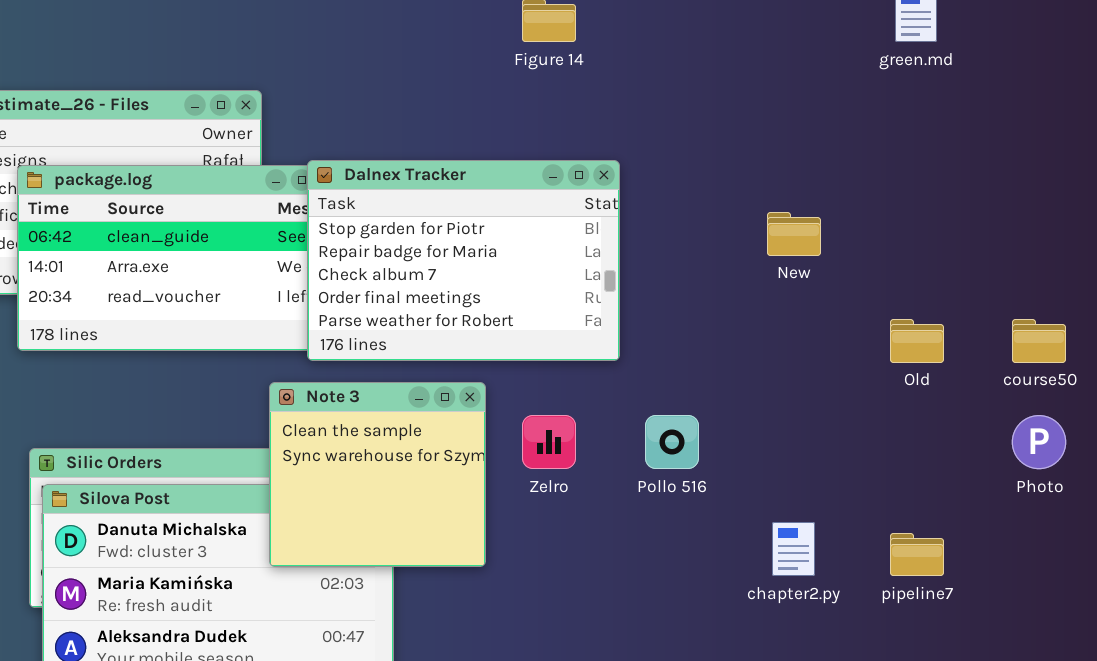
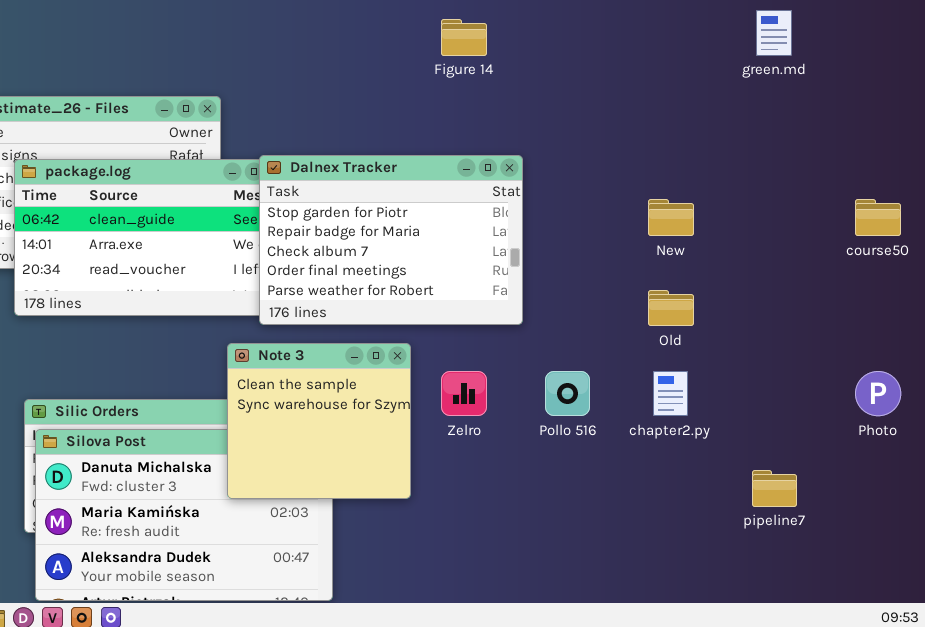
Old: [890,319,944,363] -> [648,290,694,326], moved
course50: [1012,319,1066,363] -> [855,199,901,236], moved
chapter2.py: [772,522,815,576] -> [653,371,688,416], moved

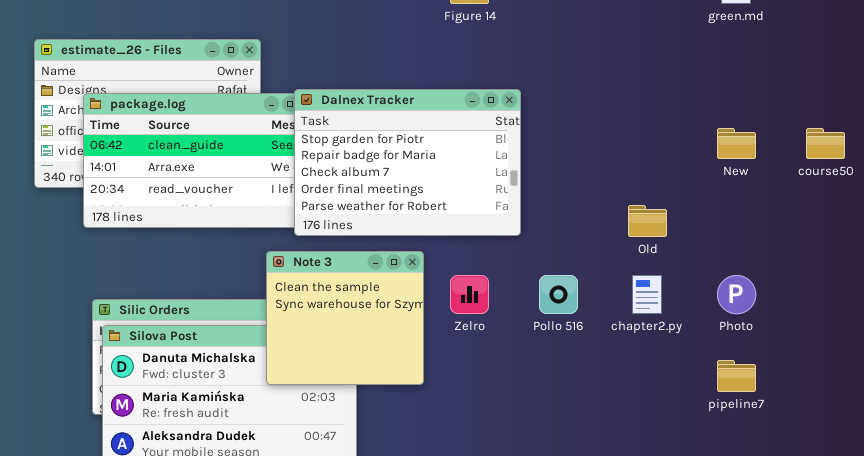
New: [648,199,694,236] -> [717,128,756,159], moved
Photo: [855,371,901,416] -> [717,275,756,314], moved

